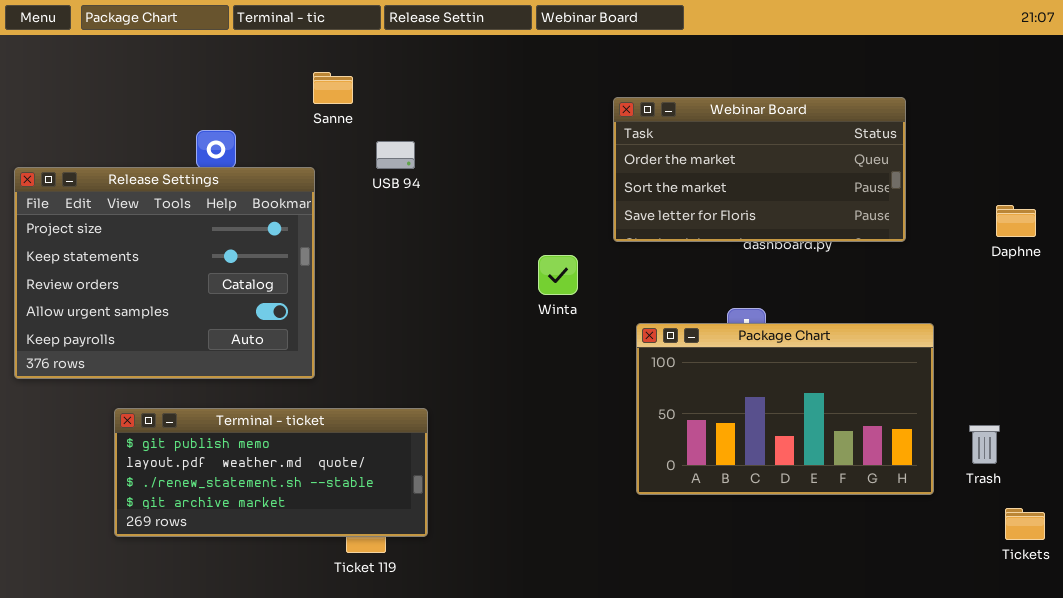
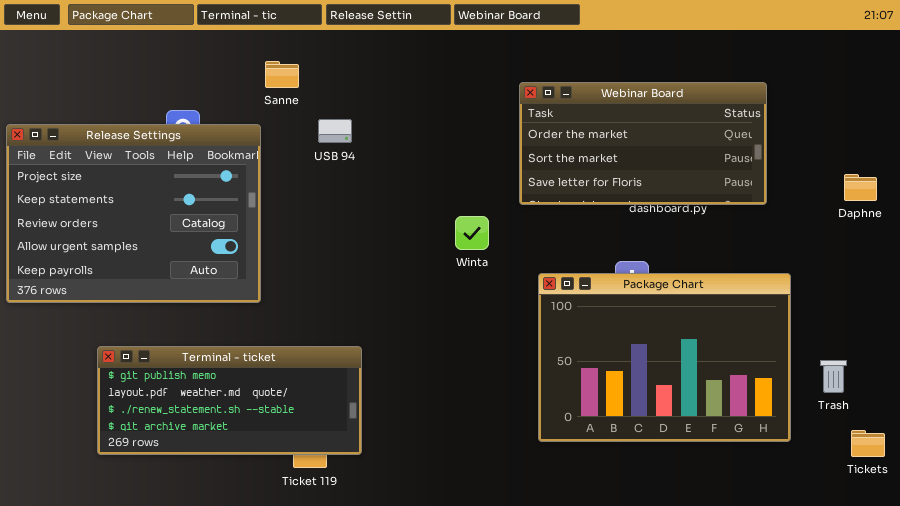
Release Settings: [14,167,315,379] -> [6,124,261,303], moved
Package Chart: [636,323,934,495] -> [538,273,791,442], resized

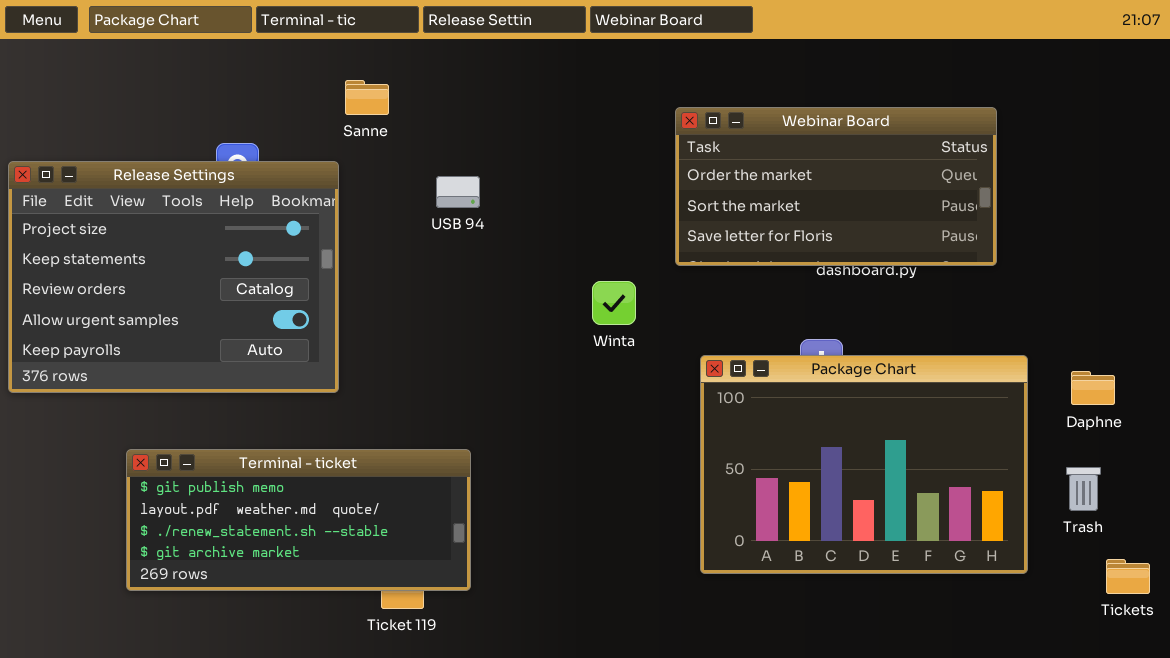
USB 94: [318,119,352,143] -> [436,176,480,208], moved
Daphne: [844,174,877,201] -> [1071,371,1115,405], moved

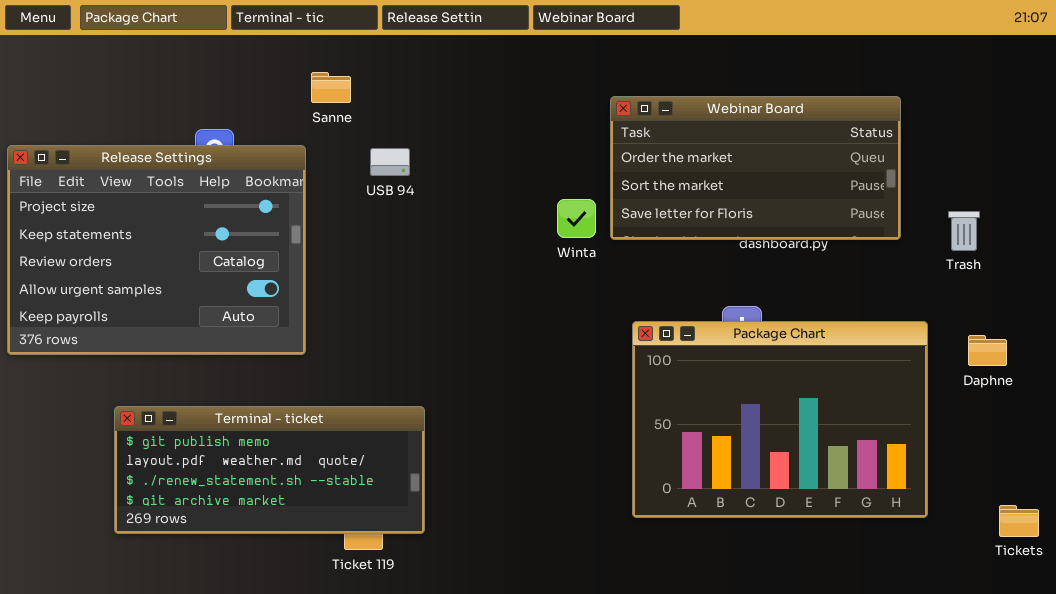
USB 94: [436,176,480,208] -> [370,148,410,176], moved
Winta: [592,281,636,325] -> [557,199,596,238], moved
Trash: [1066,467,1101,511] -> [948,211,980,251], moved

